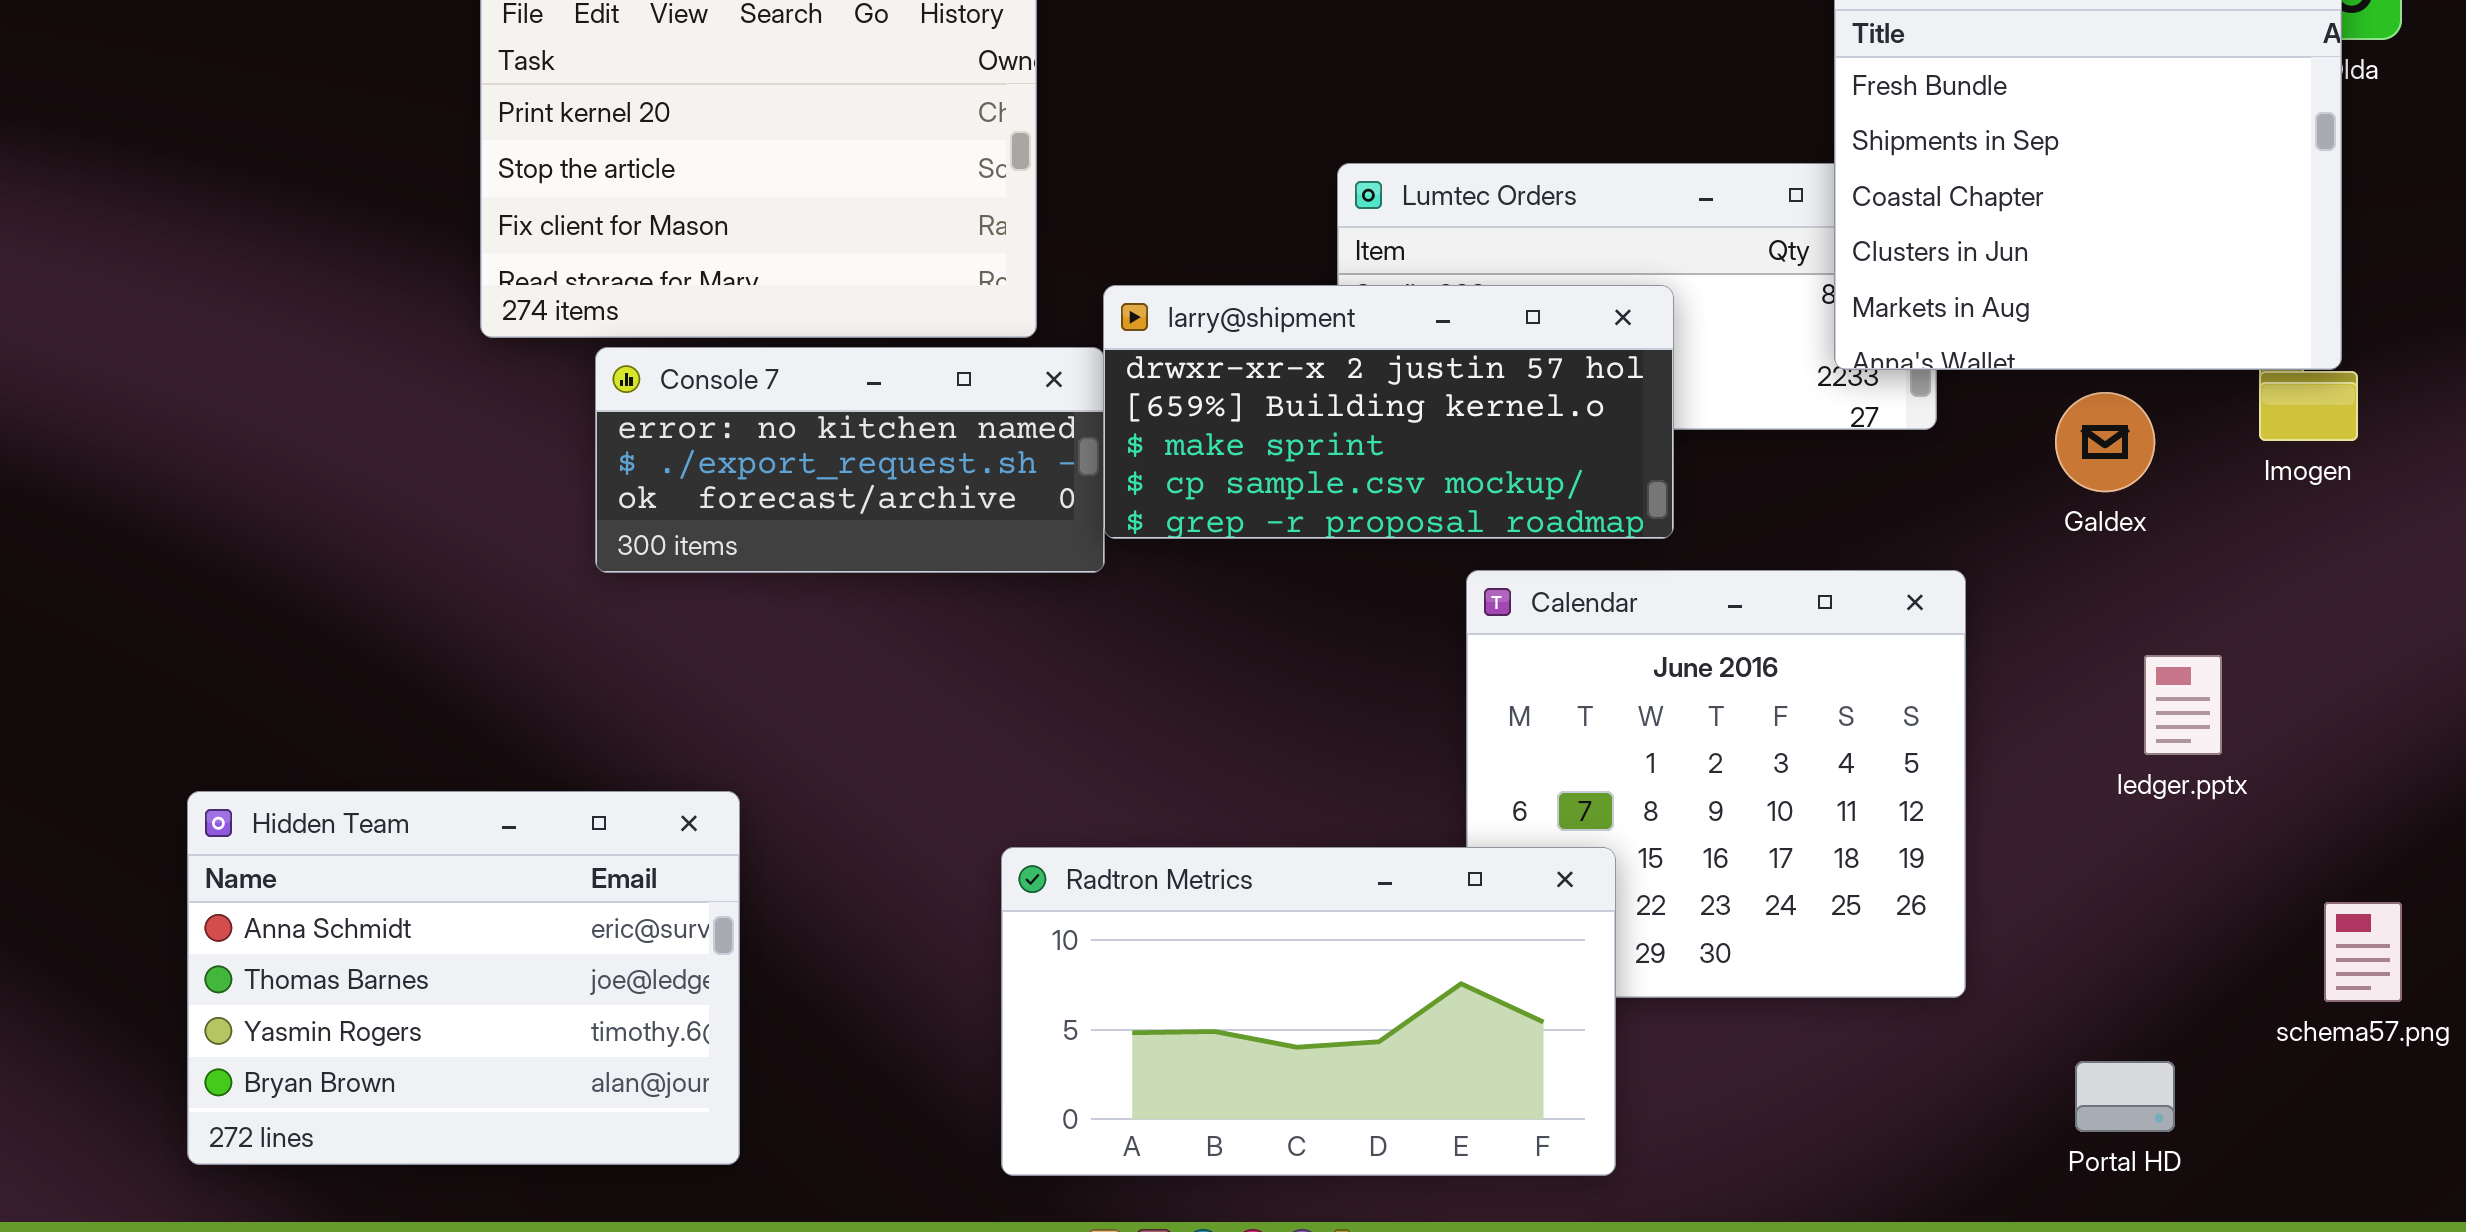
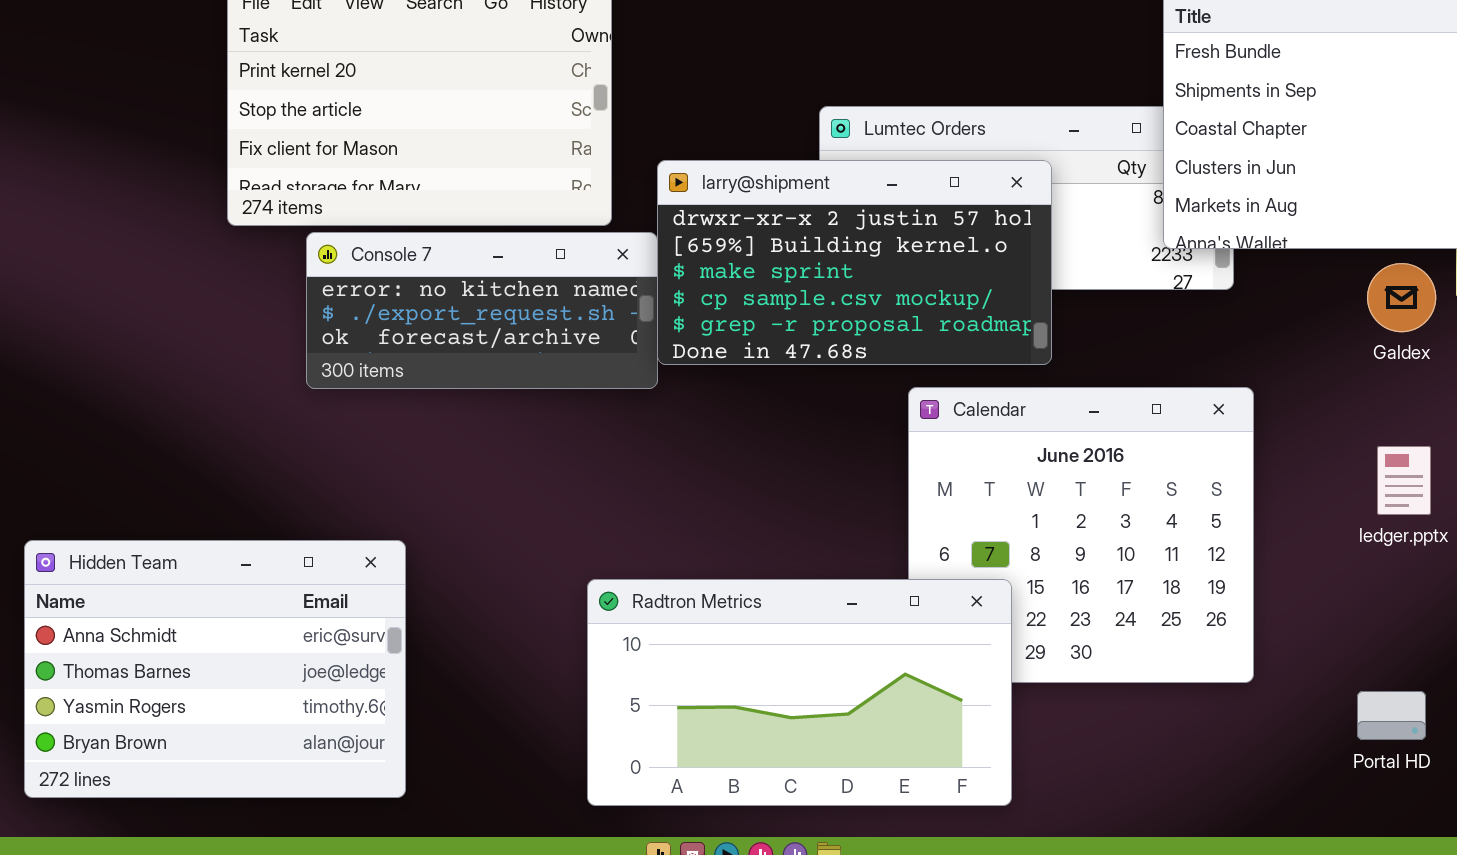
larry@shipment: [1103,285,1674,539] -> [657,160,1052,365], resized
Galdex: [2055,392,2155,492] -> [1367,263,1436,332], moved
Portal HD: [2075,1061,2175,1132] -> [1357,691,1426,740], moved

